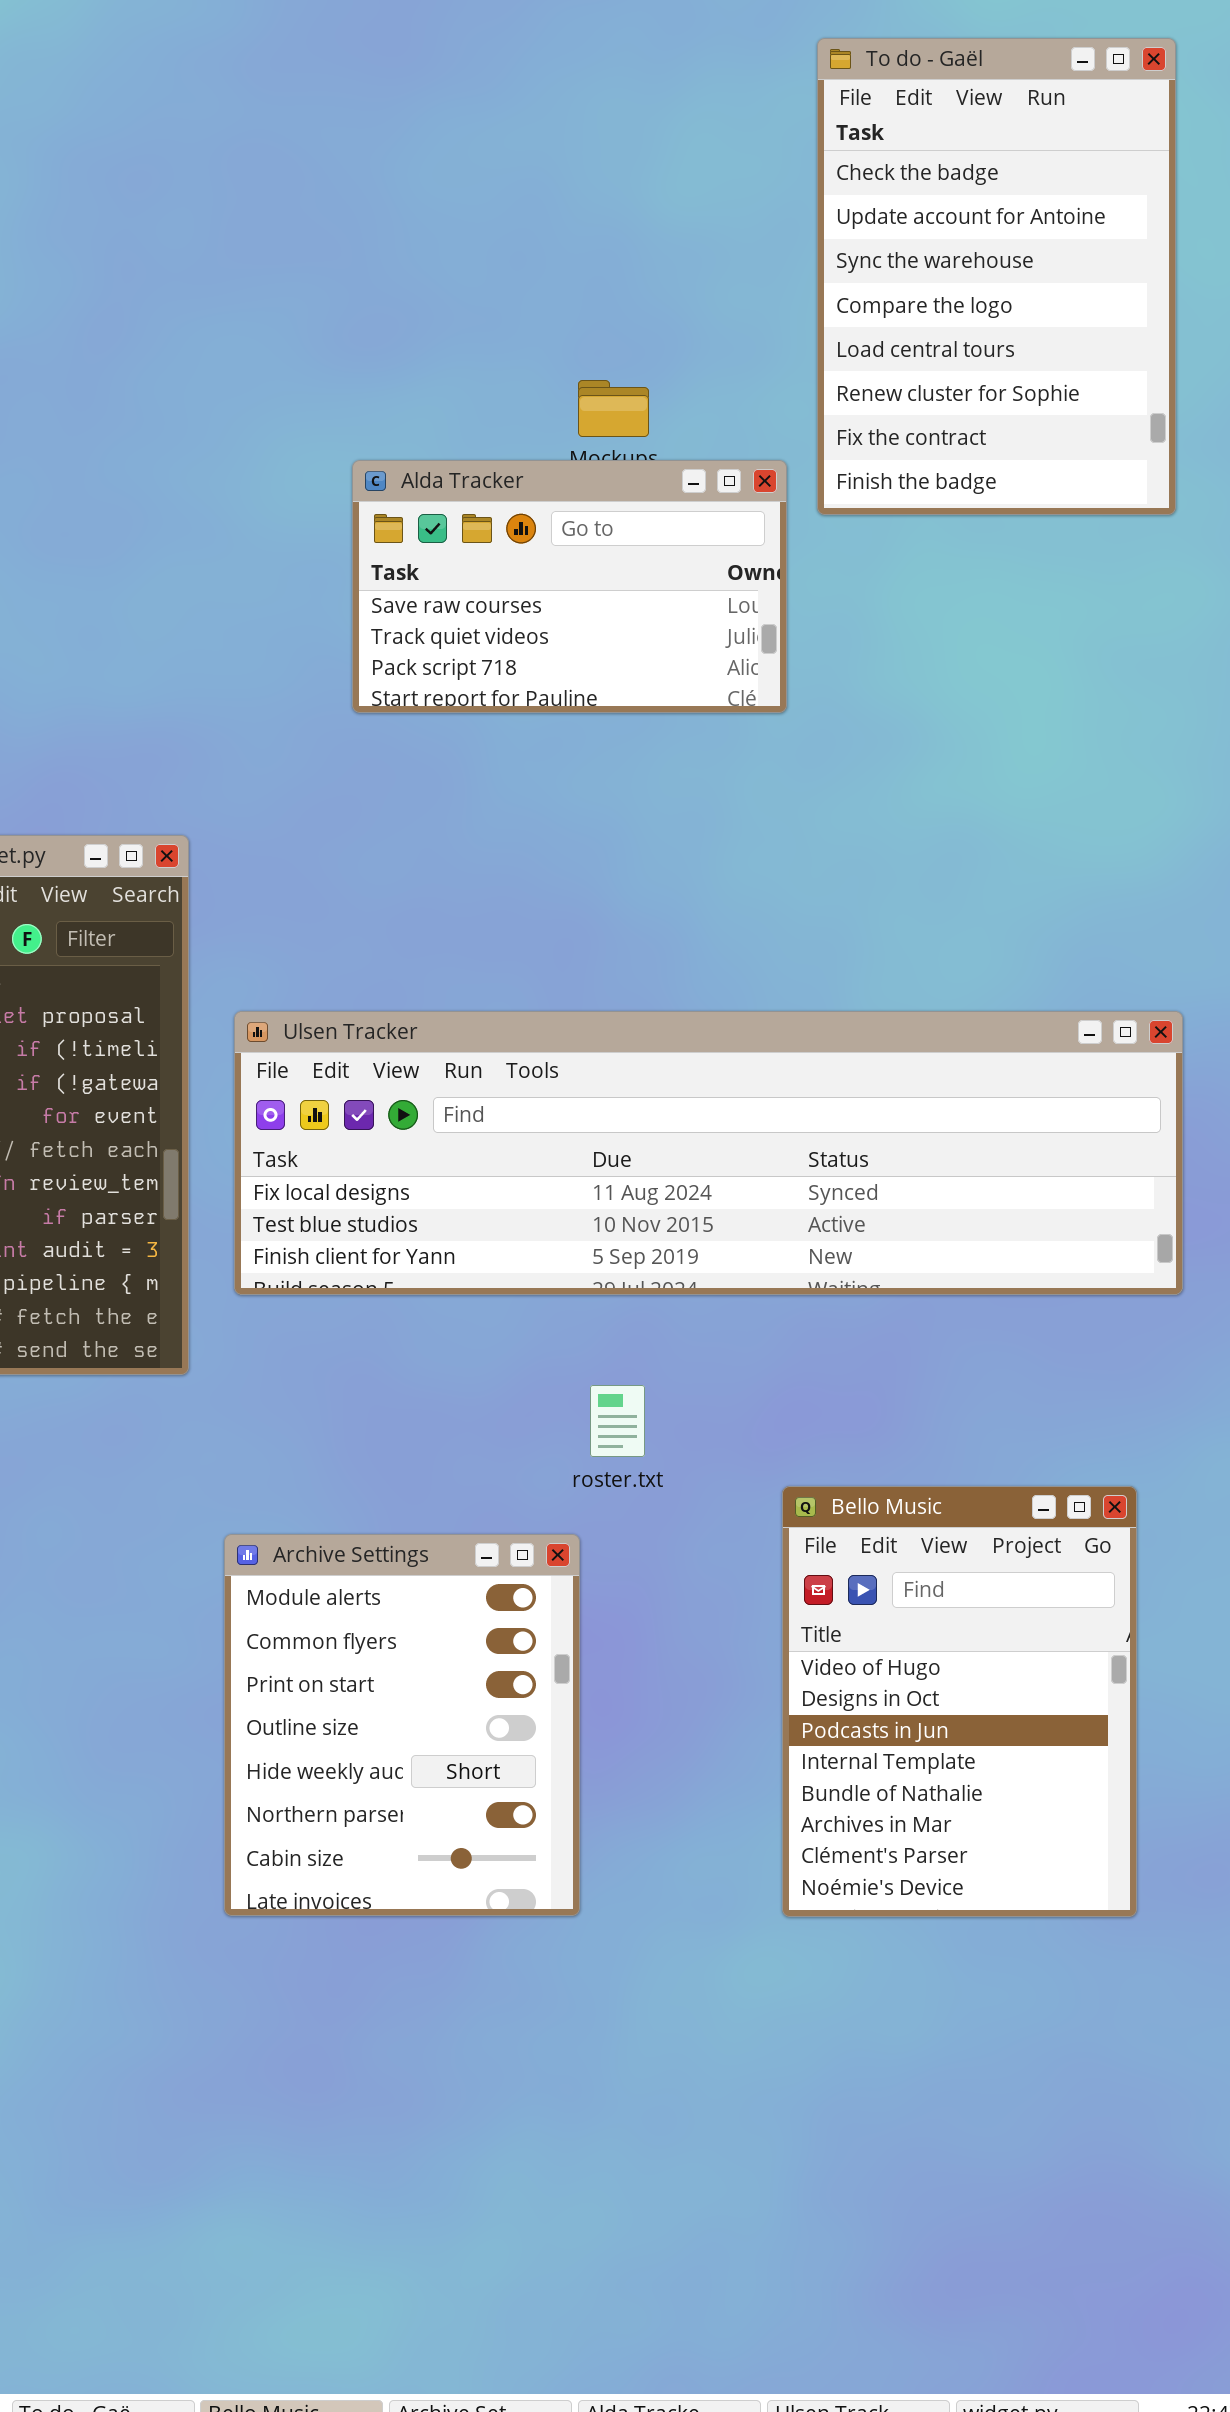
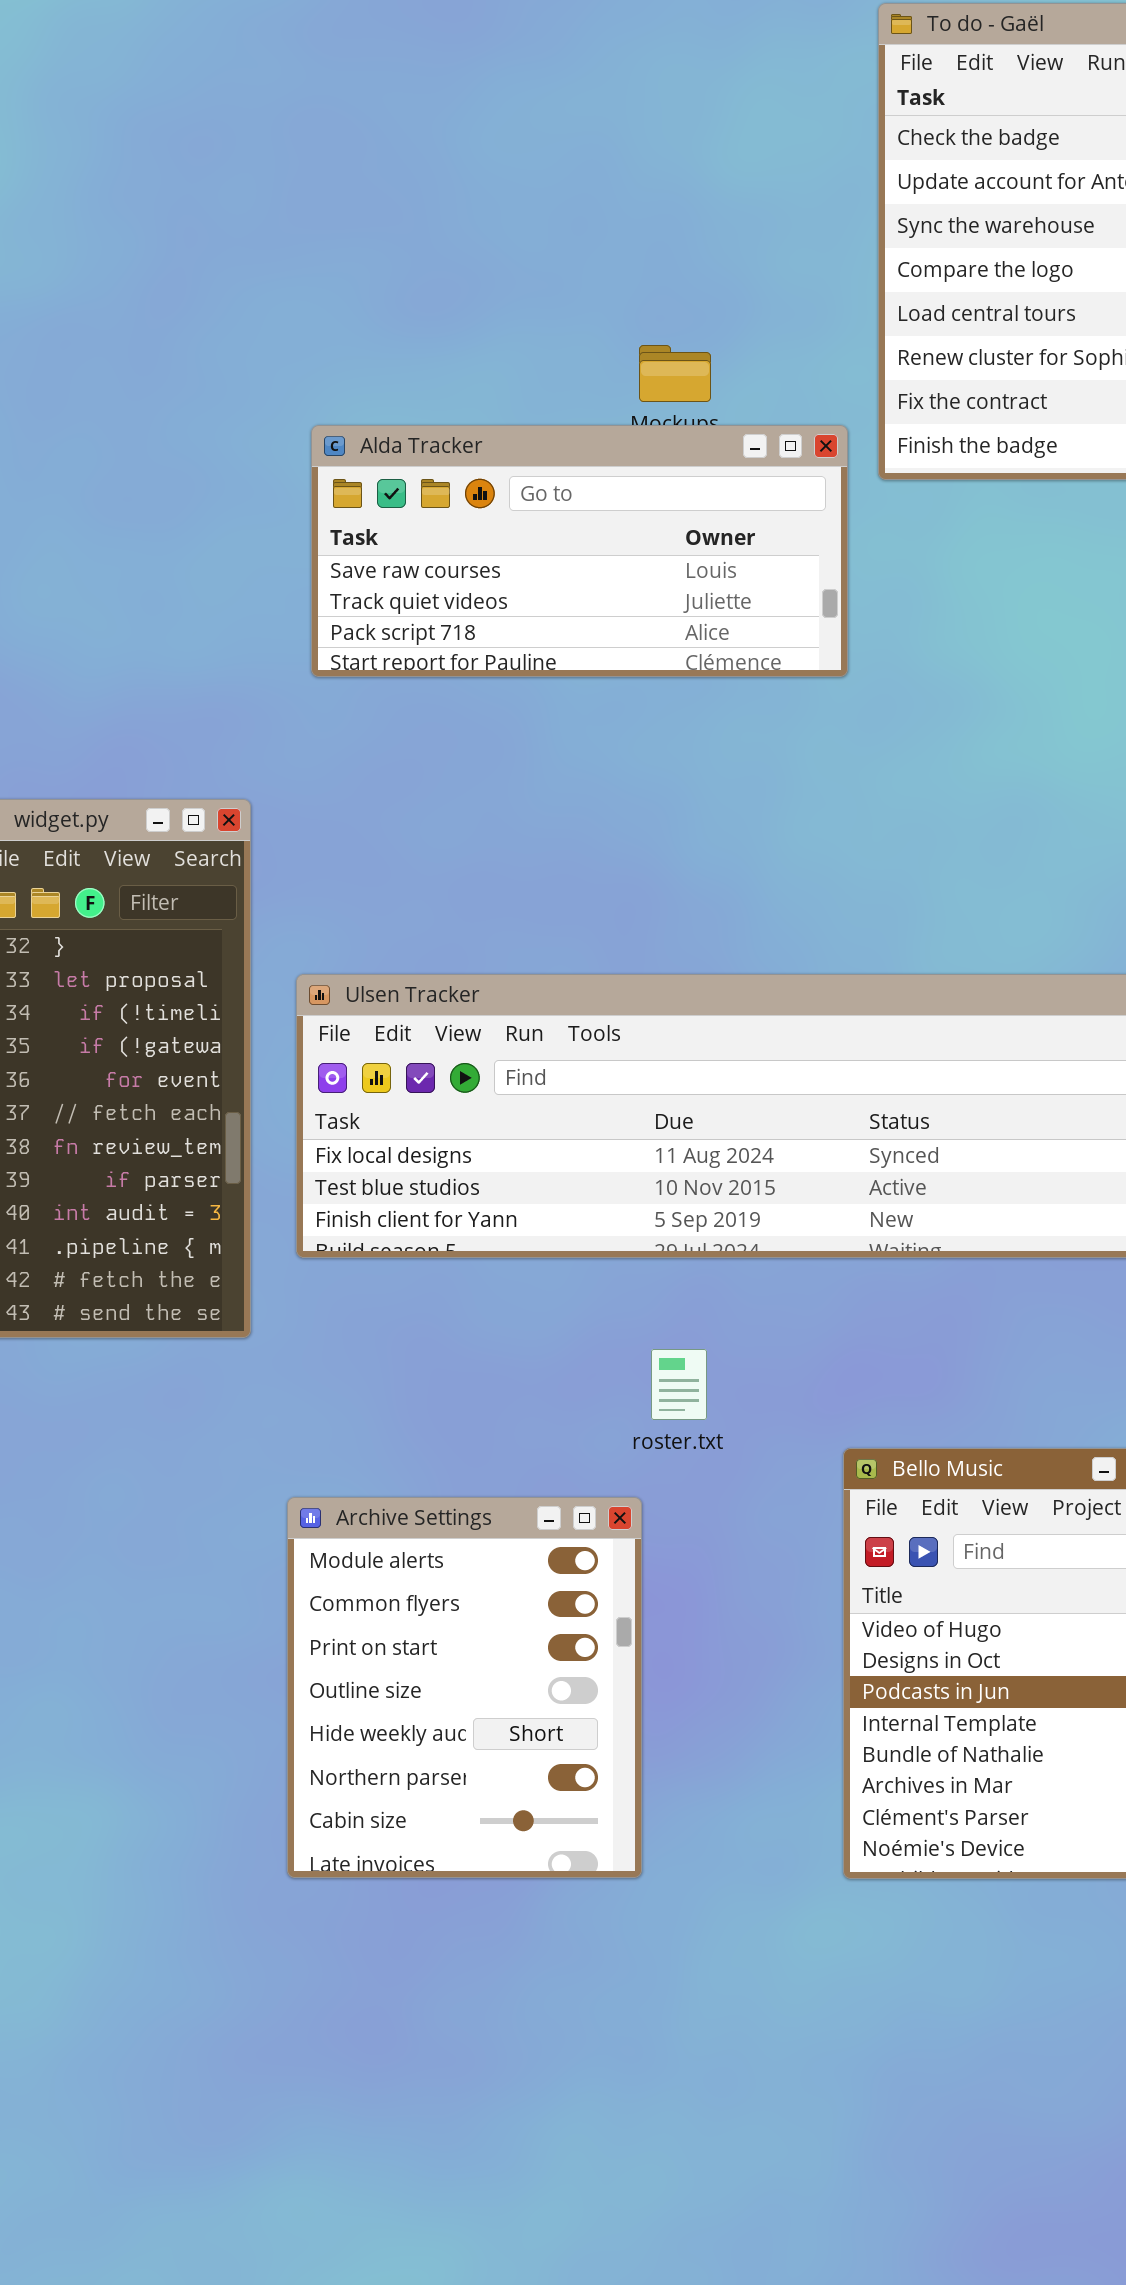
Alda Tracker: [352,460,787,713] -> [311,425,848,677], resized

